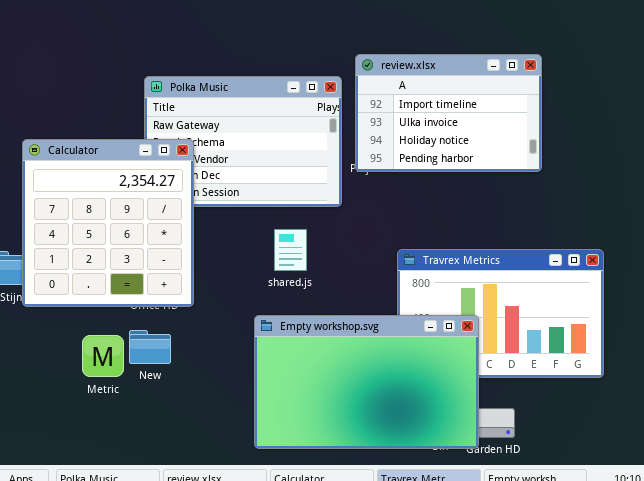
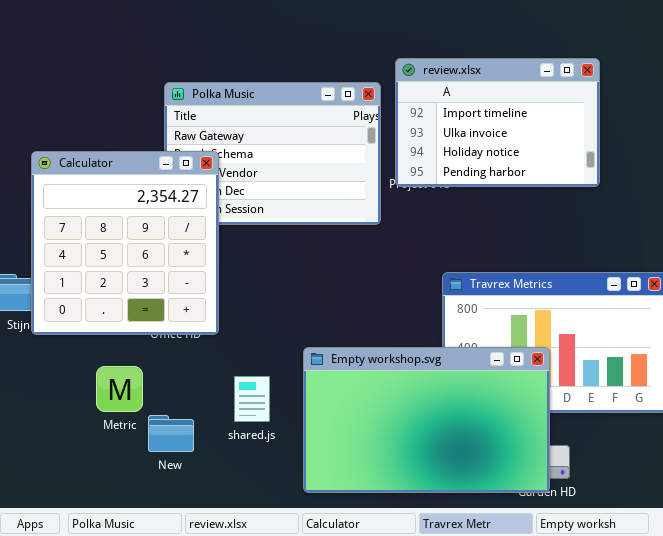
shared.js: [274,229,307,271] -> [234,376,270,422], moved
Empty workshop.svg: [254,315,479,449] -> [303,347,550,493], moved
New: [129,330,171,364] -> [148,415,194,452], moved

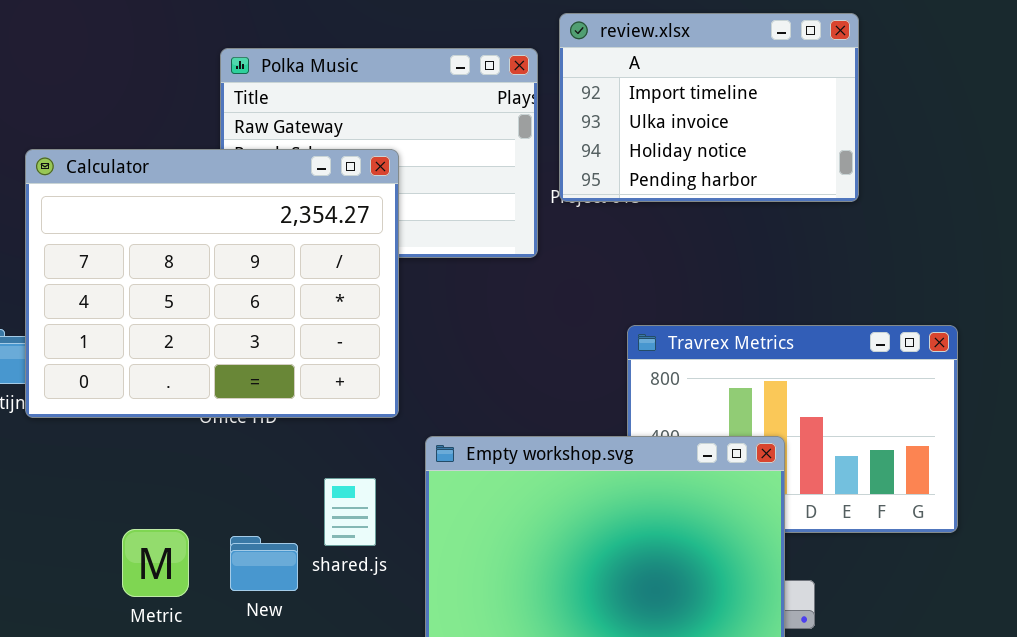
Calculator: [31,151,219,335] -> [25,149,399,418], resized
Metric: [96,366,143,412] -> [122,529,189,597], moved
New: [148,415,194,452] -> [230,536,298,591], moved

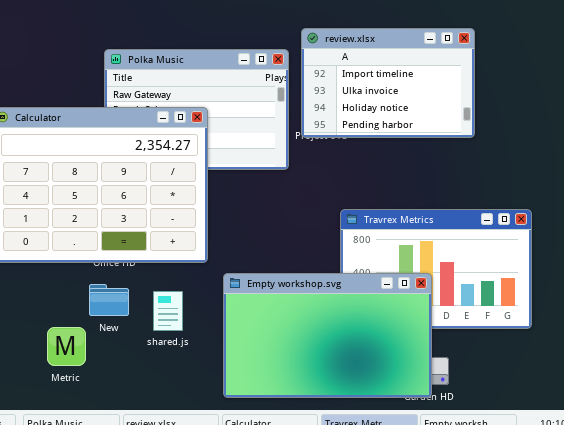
shared.js: [324,478,376,546] -> [153,291,183,331], moved
New: [230,536,298,591] -> [89,284,129,316], moved

